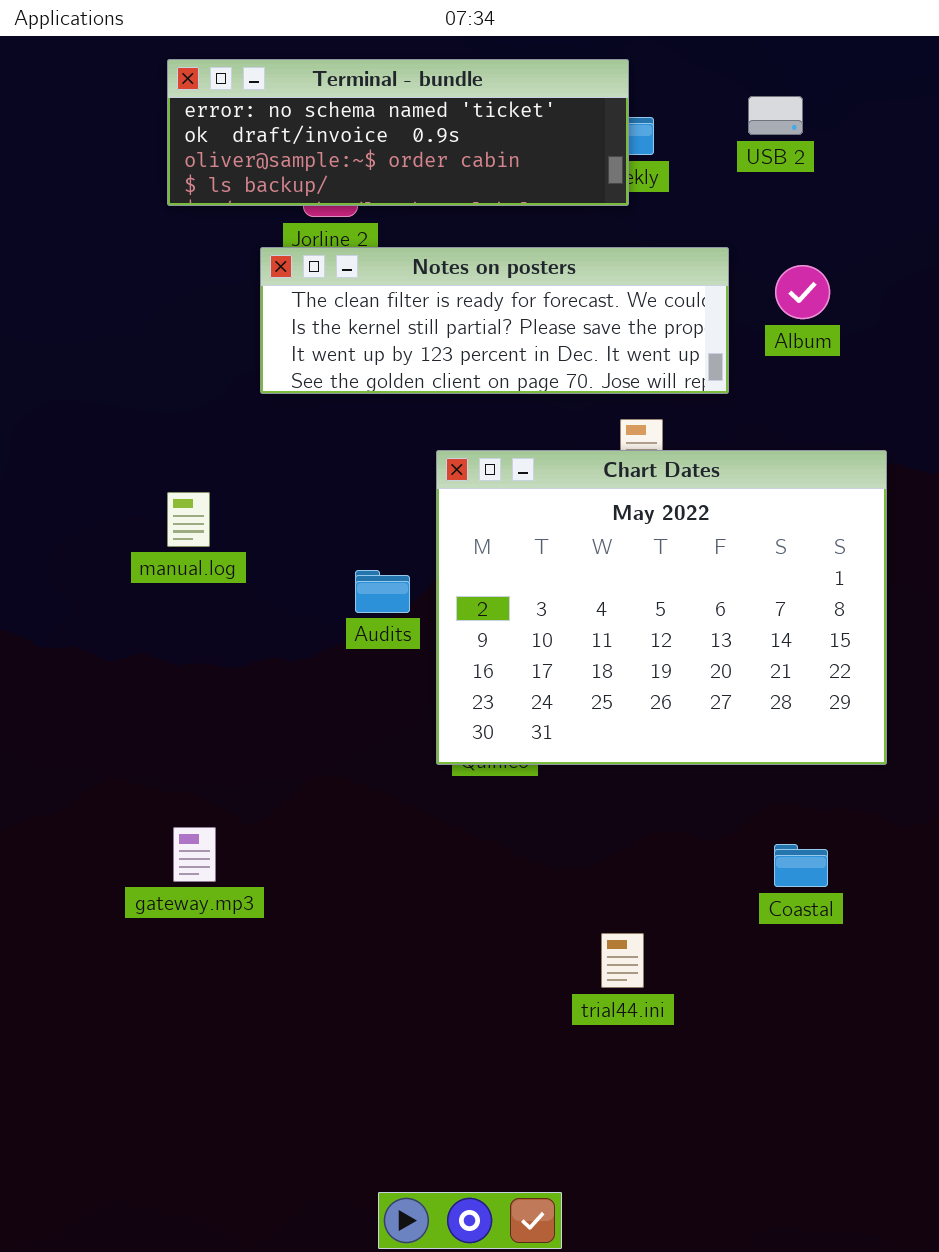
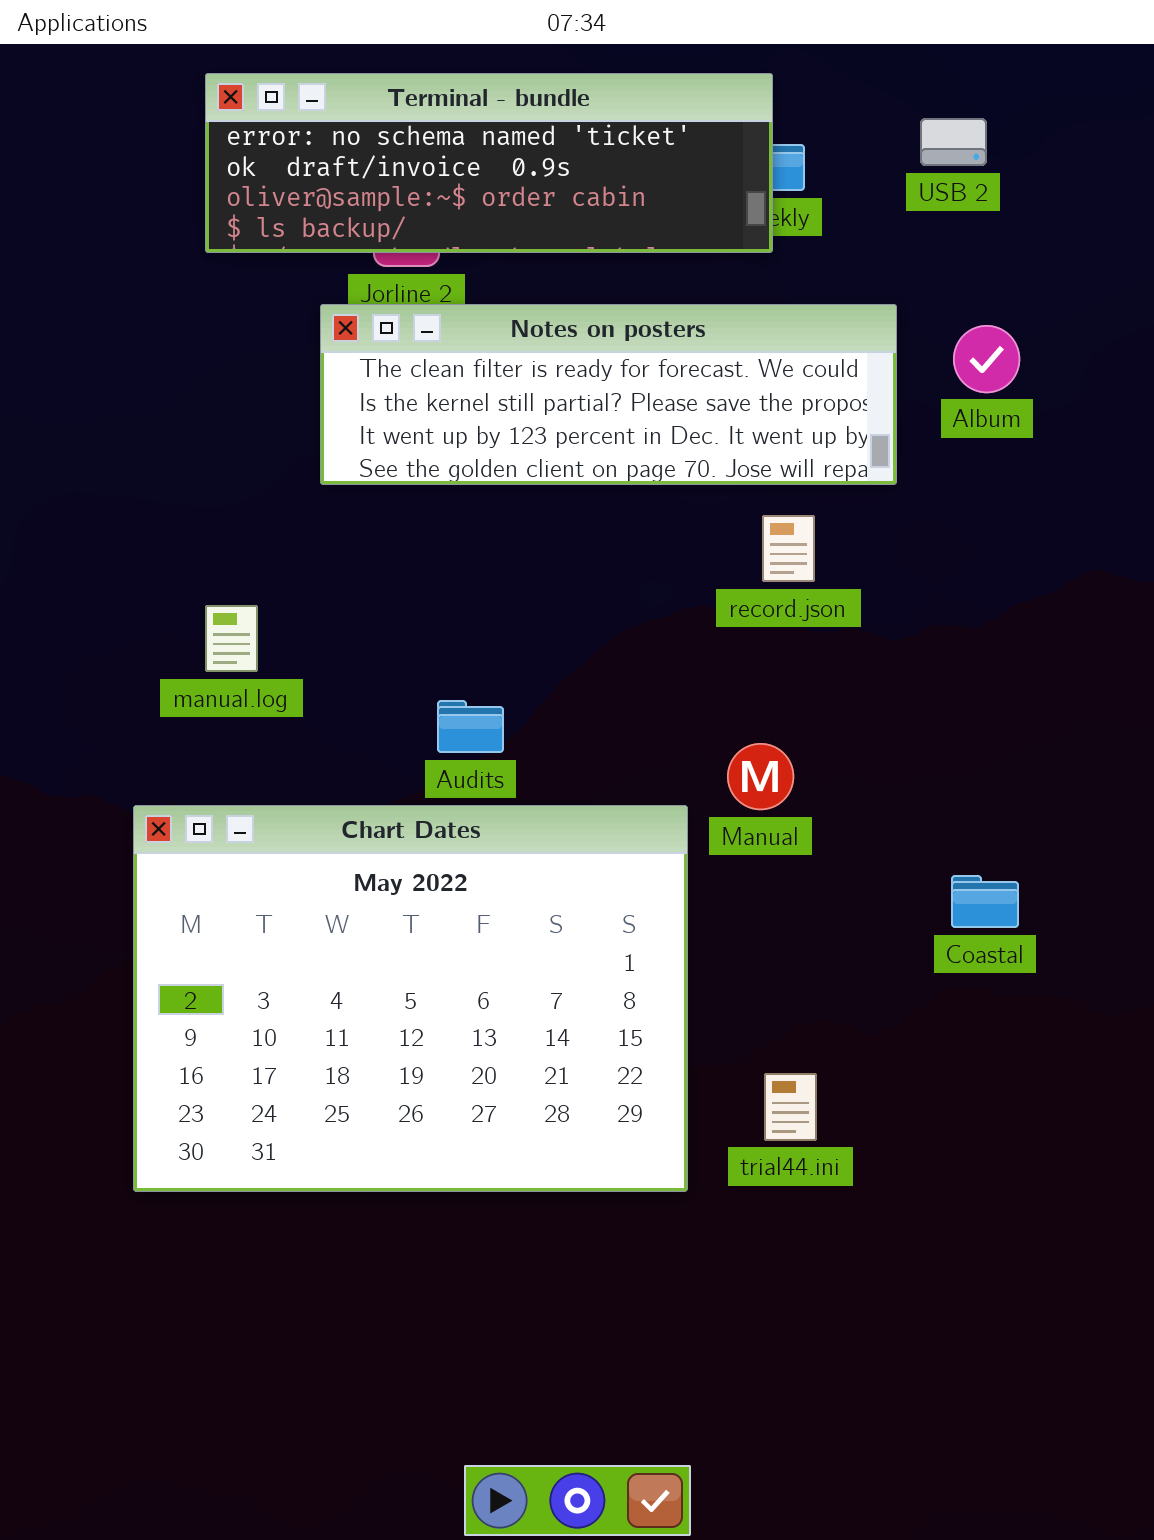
Chart Dates: [436,450,887,765] -> [133,805,688,1192], moved
Coastal: [774,844,828,887] -> [951,875,1019,928], moved
trial44.ini: [601,933,644,988] -> [764,1073,817,1141], moved

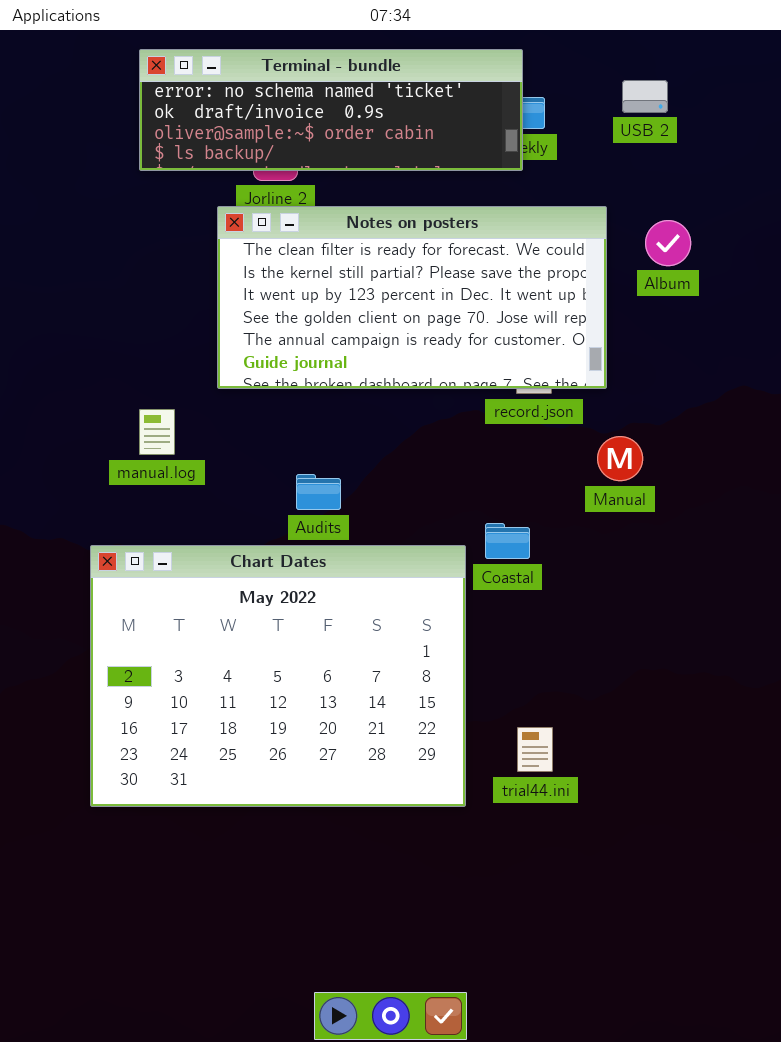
Notes on posters: [320,304,897,485] -> [217,206,607,389], resized
Manual: [727,743,794,810] -> [597,436,643,481], moved
Coastal: [951,875,1019,928] -> [485,523,530,559], moved

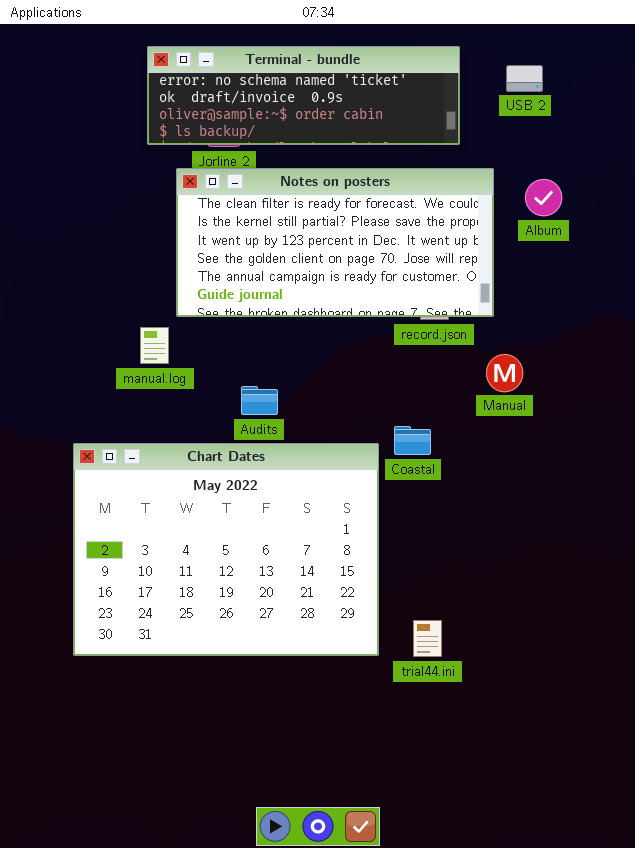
Terminal - bundle: [139,49,523,171] -> [147,46,460,145], moved
manual.log: [139,409,175,455] -> [140,327,169,364], moved
trial44.ini: [517,727,553,772] -> [413,620,442,657], moved

